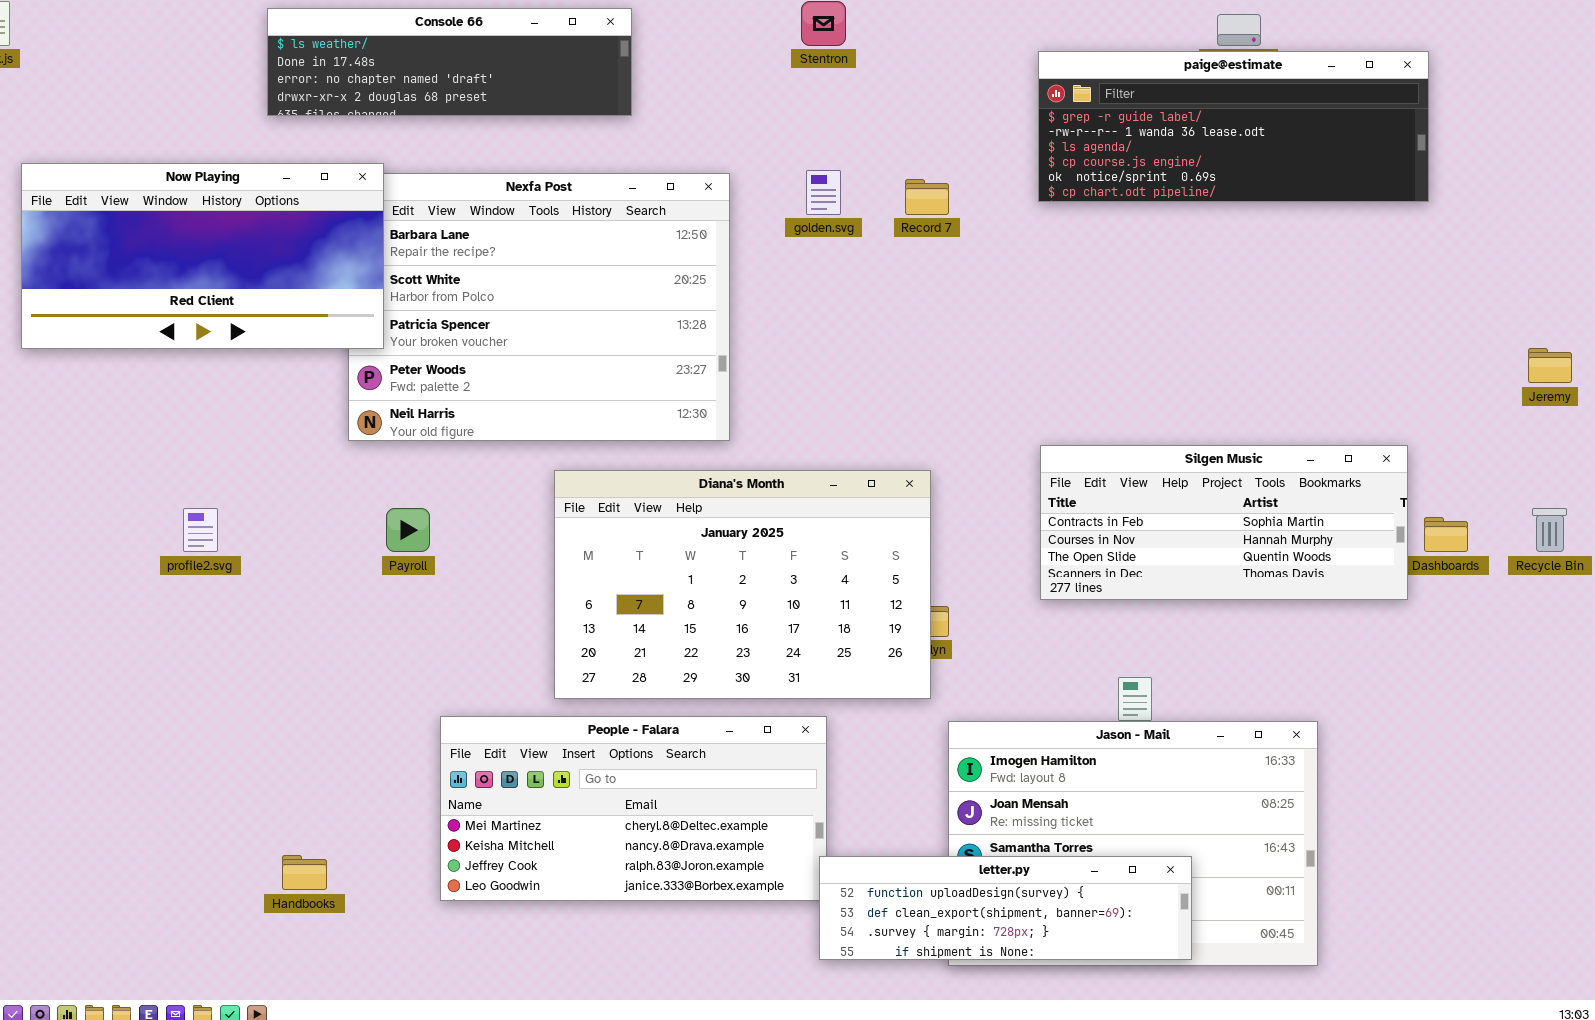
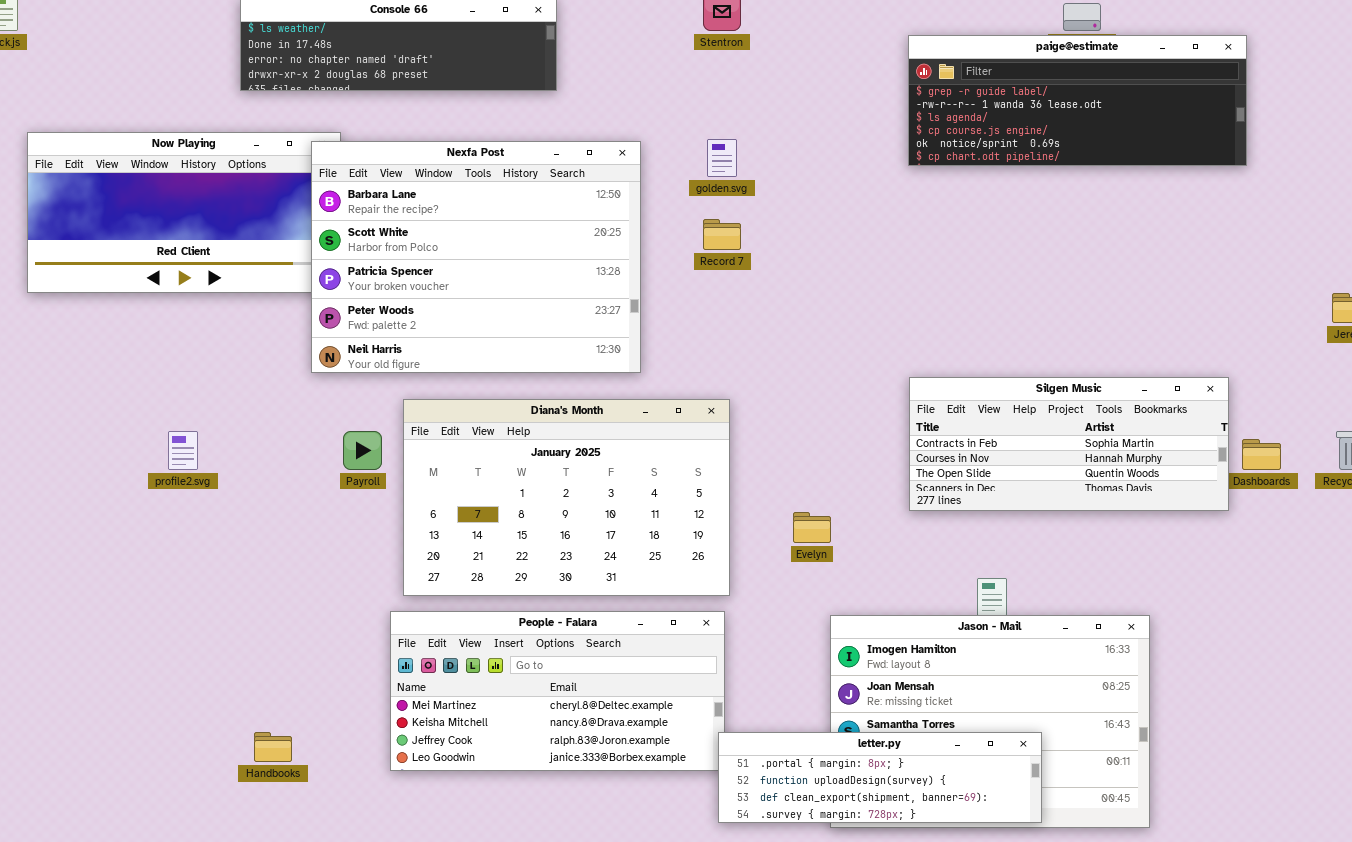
Nexfa Post: [348,173,730,441] -> [311,141,641,373], raised
Record 7: [905,179,949,215] -> [703,219,741,250], moved
Diana's Month: [554,470,931,699] -> [403,399,730,596], moved
letter.py: [819,856,1192,960] -> [718,732,1042,823], scrolled up 1 row

